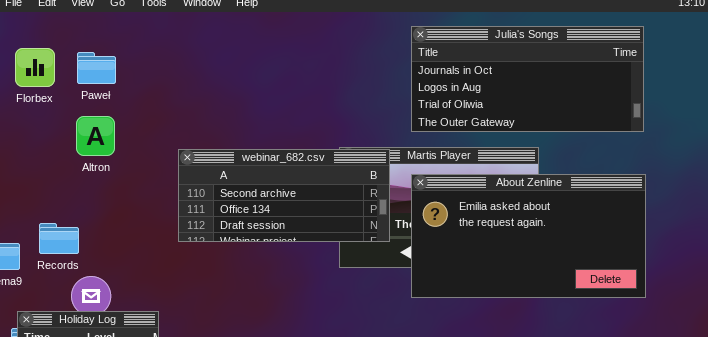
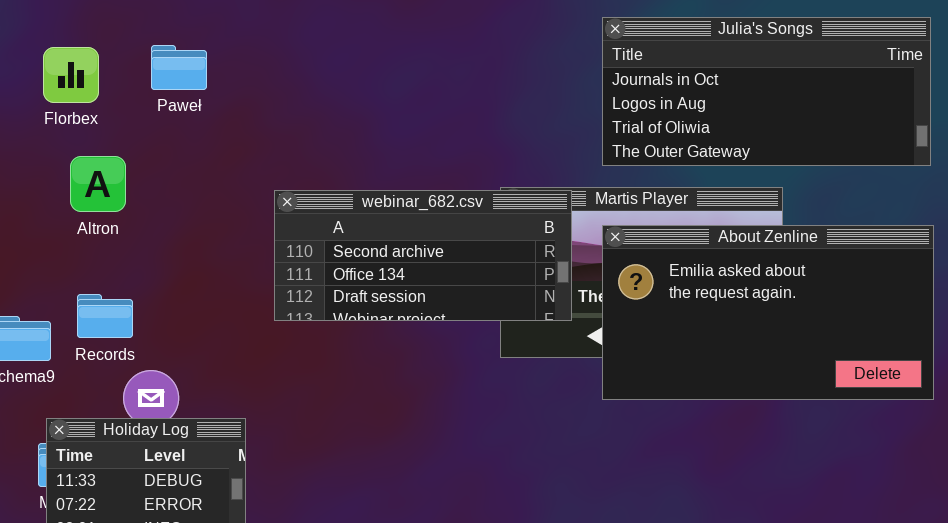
Paweł: [77,52,116,84] -> [151,45,207,90], moved
Altron: [76,116,115,156] -> [70,156,126,212], moved

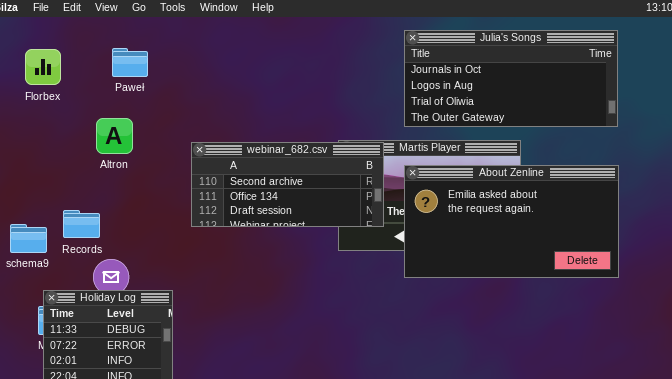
Florbex: [43,47,99,103] -> [25,49,61,85], moved
Altron: [70,156,126,212] -> [96,118,133,154], moved

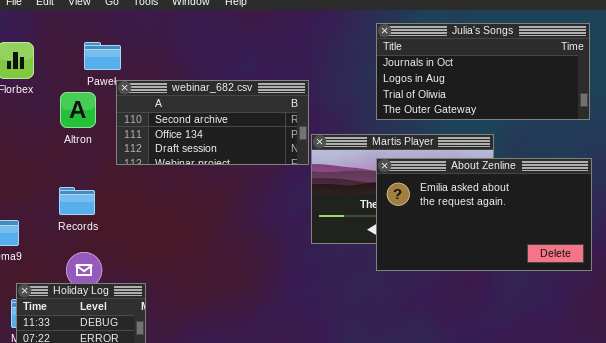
Altron: [96,118,133,154] -> [60,92,96,128], moved
webinar_682.csv: [191,142,384,227] -> [116,80,309,165], moved
Records: [63,210,100,238] -> [59,187,95,215], moved

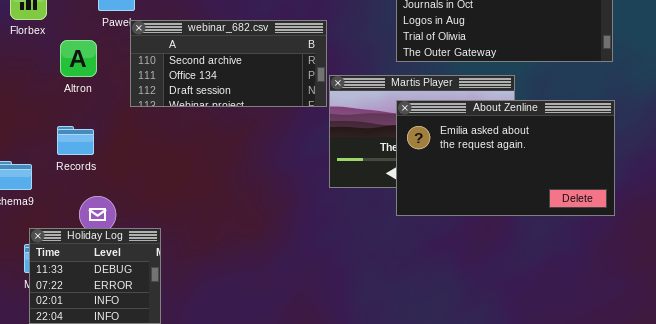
Altron: [60,92,96,128] -> [60,40,97,77], moved
Records: [59,187,95,215] -> [57,126,94,155], moved

